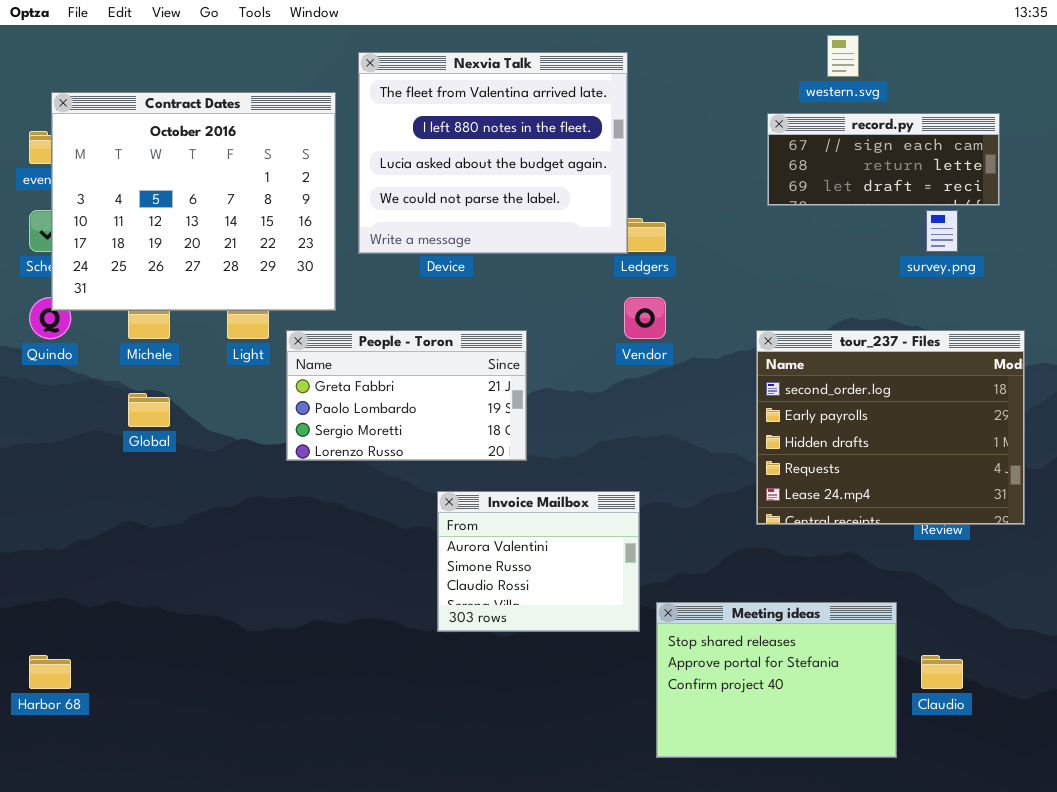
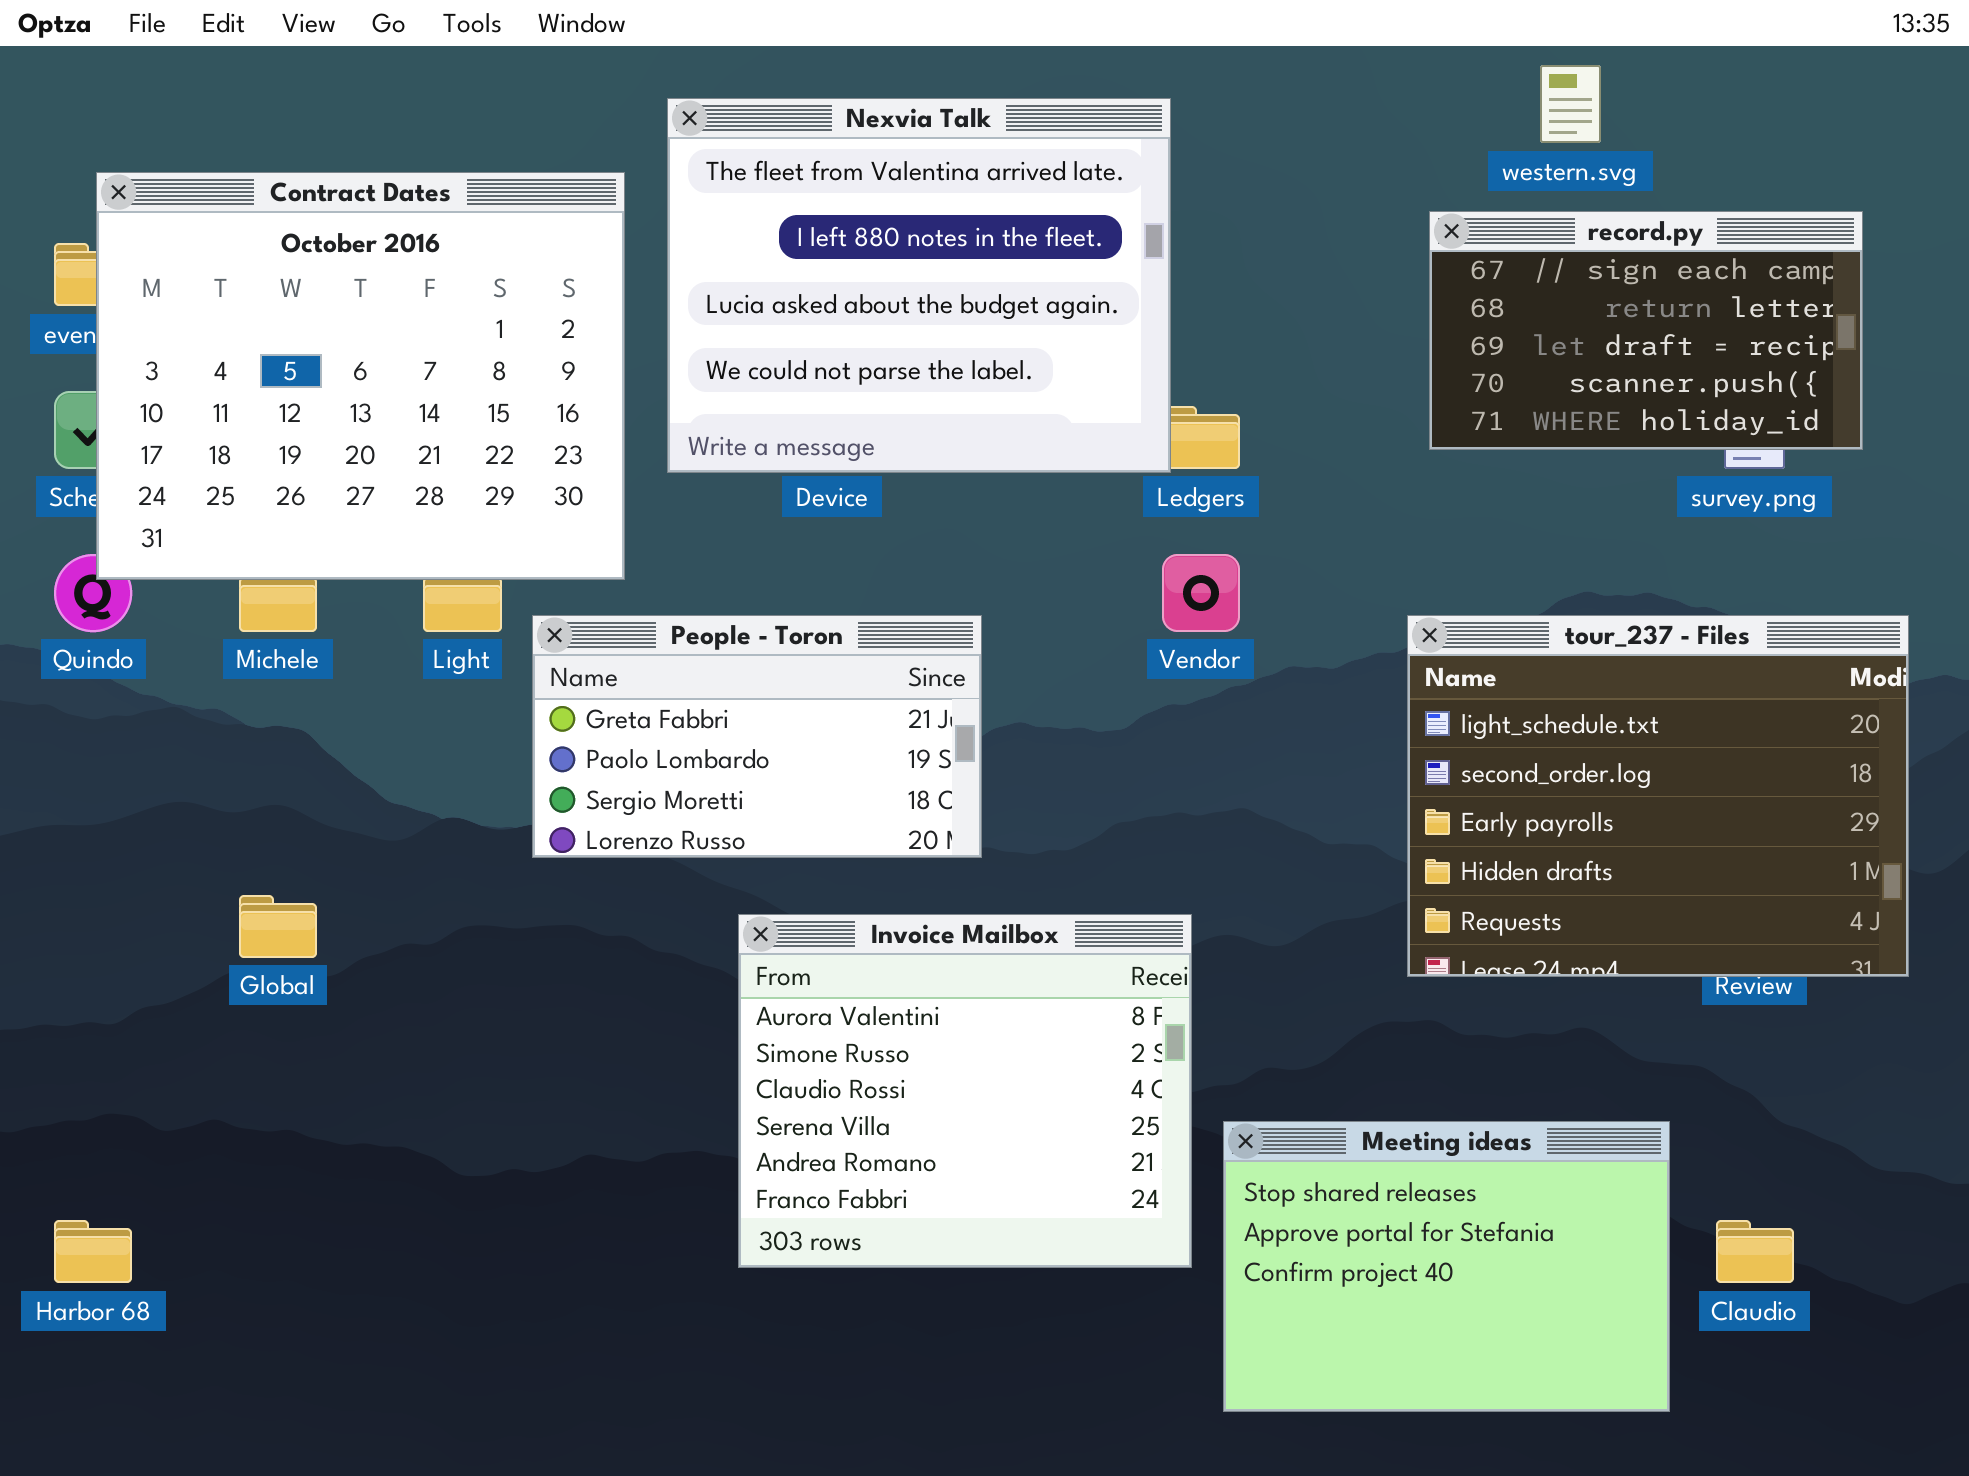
record.py: [767,113,1000,206] -> [1429,211,1863,450], resized
tour_237 - Files: [756,330,1025,525] -> [1407,615,1909,977], scrolled up 1 row
Global: [128,393,170,427] -> [239,895,317,958], moved
Invoice Mailbox: [437,491,640,632] -> [738,914,1192,1268], resized

